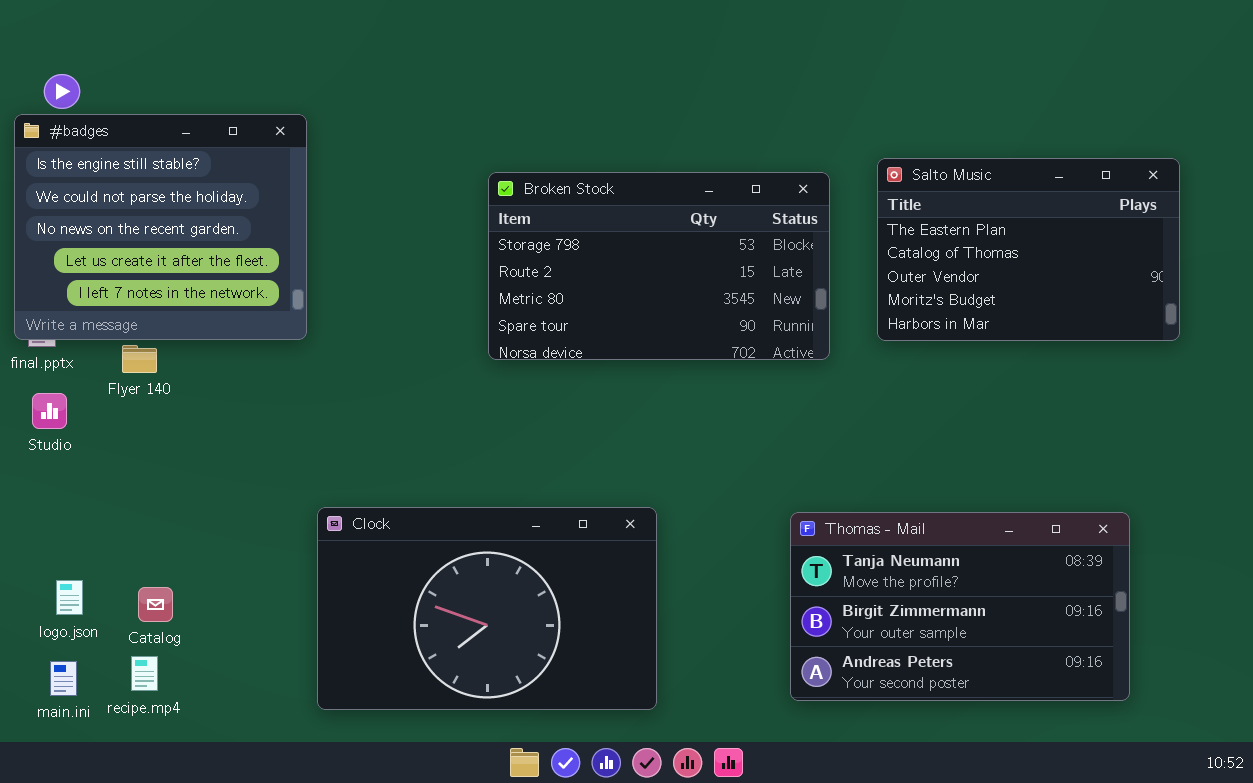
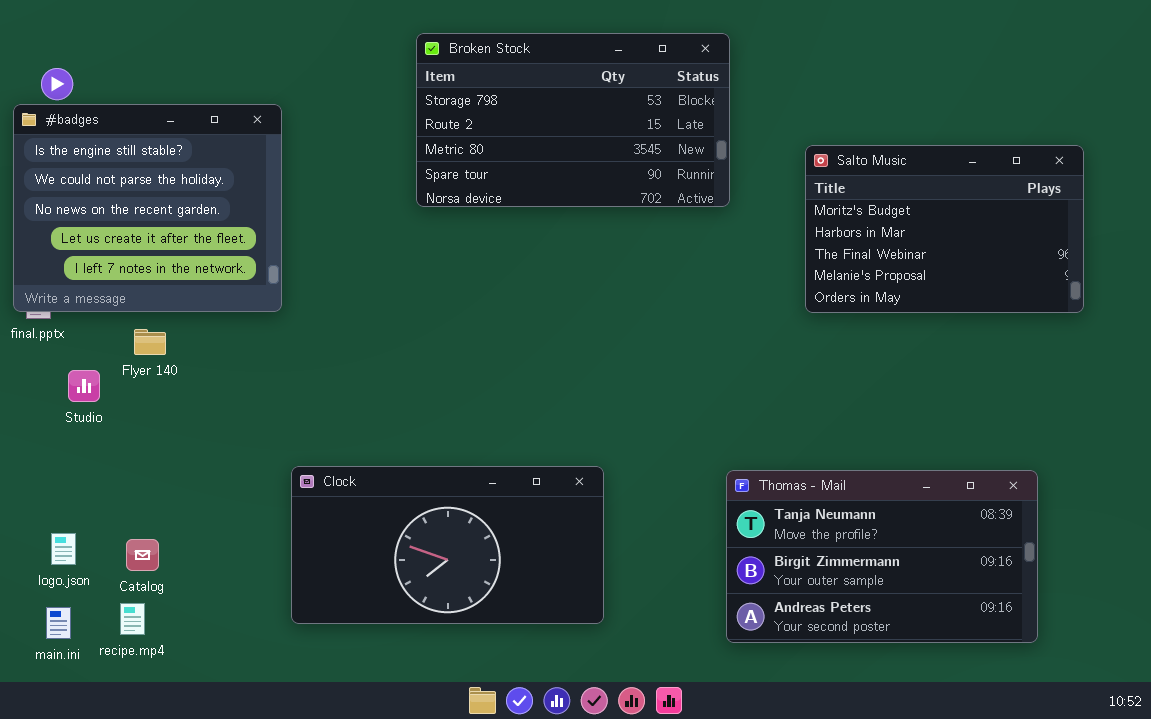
Salto Music: [877,158,1180,341] -> [805,145,1084,313], scrolled down 3 rows
Broken Stock: [488,172,830,360] -> [416,33,730,207], moved
Flyer 140: [122,345,157,373] -> [134,329,166,355], moved
Studio: [32,393,67,429] -> [68,370,100,402], moved
Clock: [317,507,657,710] -> [291,466,604,624], resized

